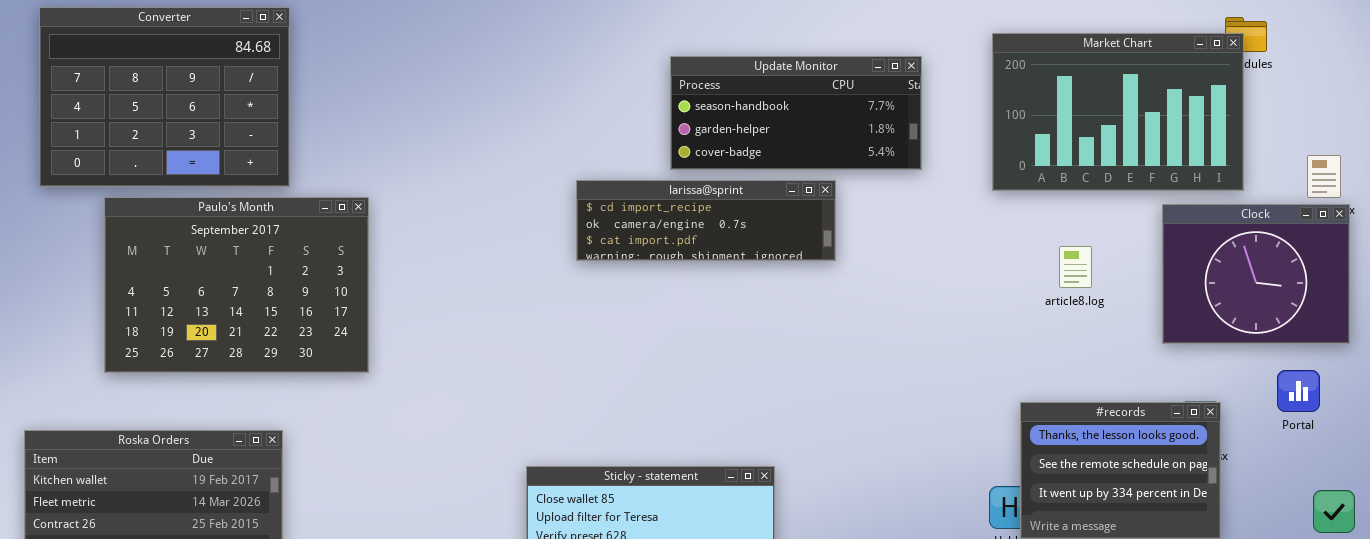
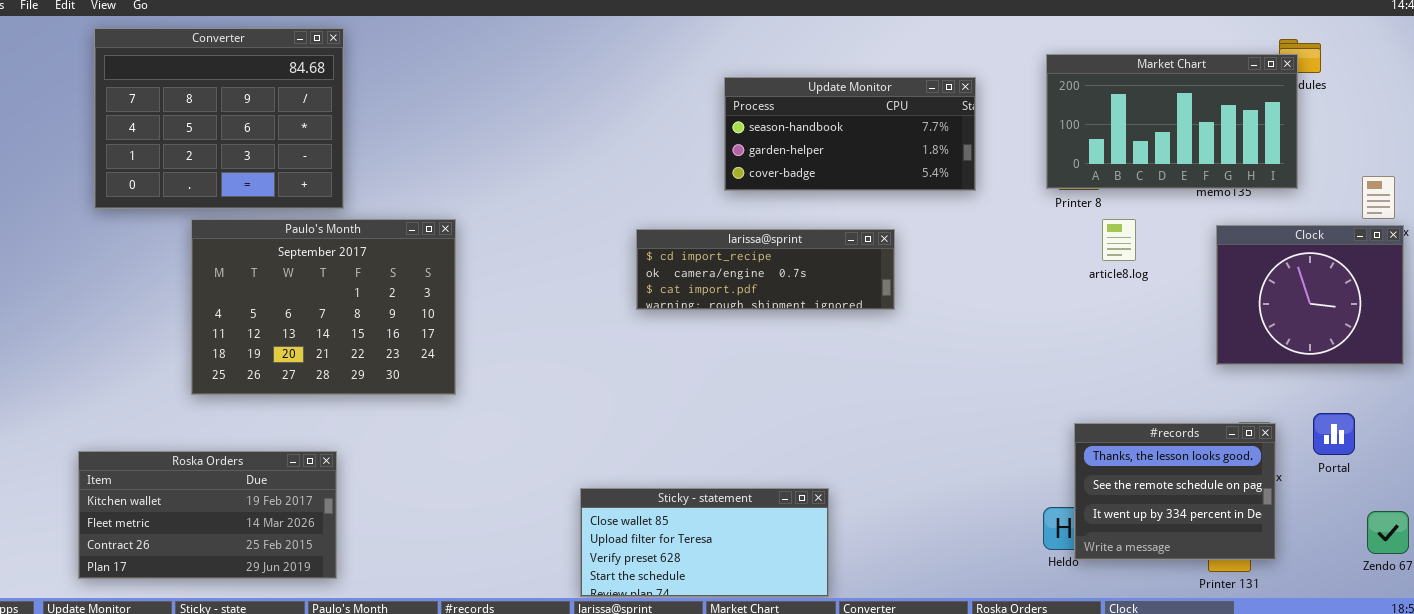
Market Chart: [992,33,1244,191] -> [1046,54,1298,189], resized
larissa@sprint: [576,180,836,261] -> [636,229,895,310], moved
Paulo's Month: [104,197,369,373] -> [191,219,456,395], moved
article8.log: [1059,246,1092,288] -> [1102,219,1136,261], moved
Portal: [1277,370,1320,412] -> [1313,413,1355,455], moved

